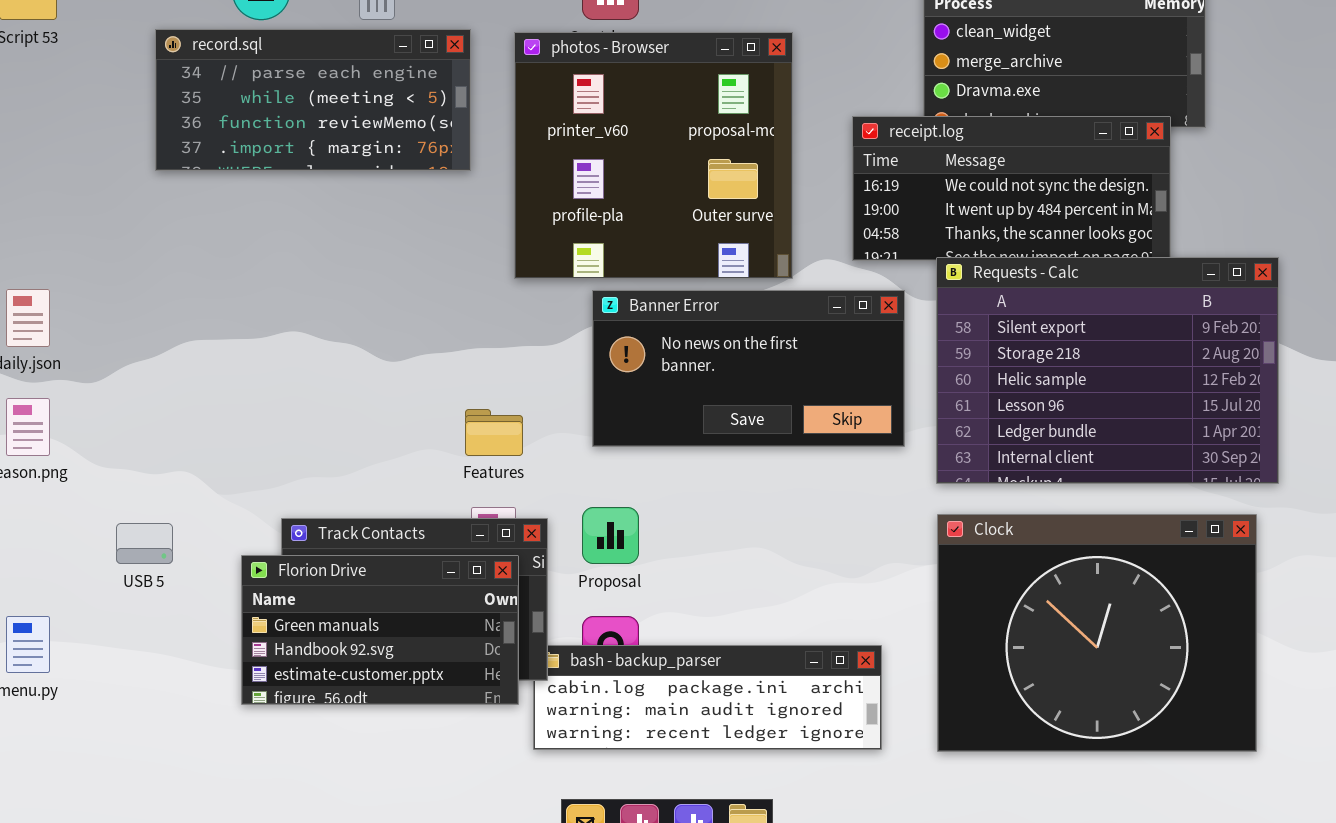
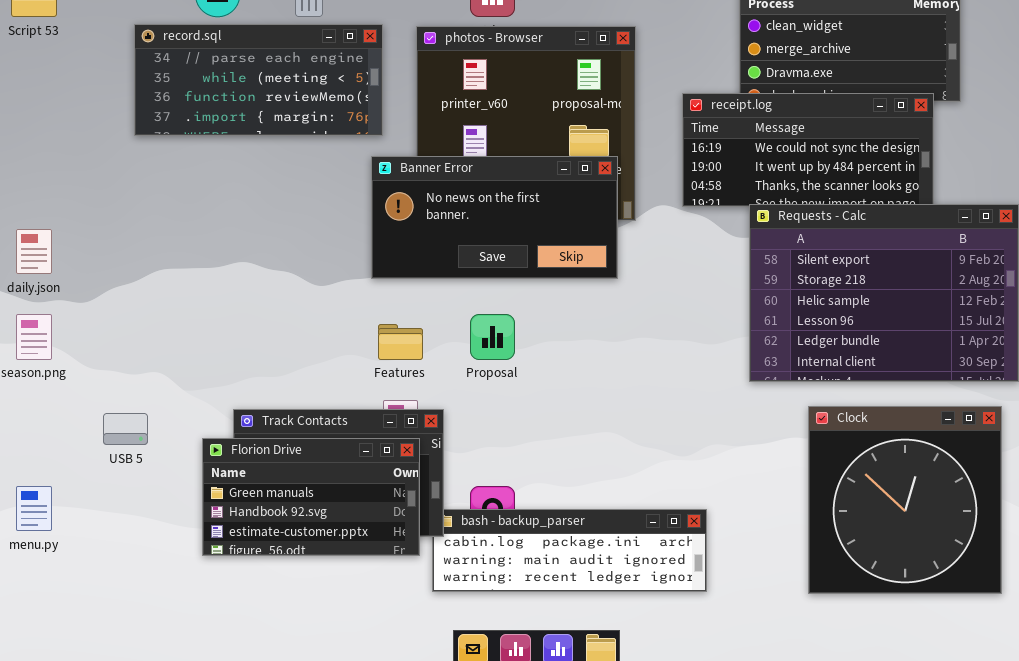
Banner Error: [592,290,905,447] -> [371,156,618,279], moved
Proposal: [582,507,639,564] -> [470,314,515,360], moved
Clock: [937,514,1257,752] -> [808,406,1002,594], resized

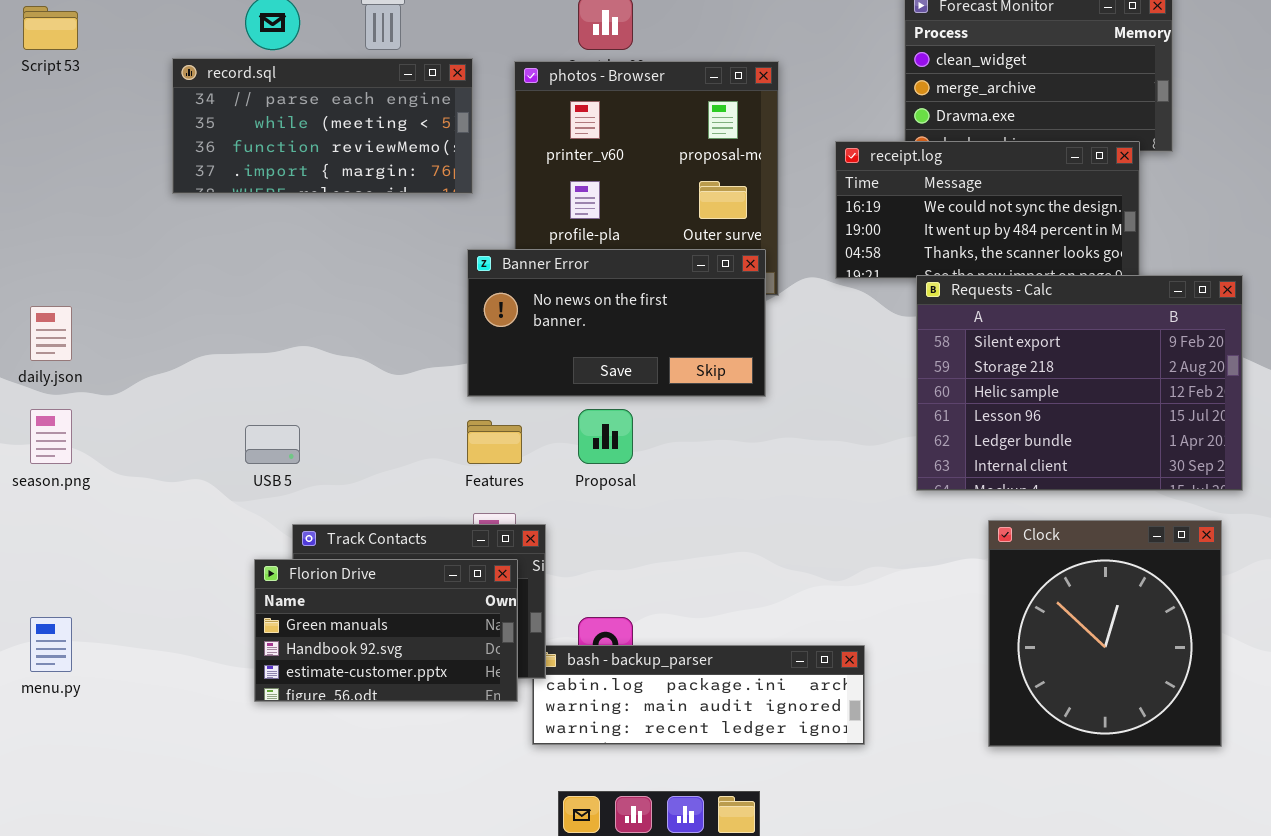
Banner Error: [371,156,618,279] -> [467,249,766,397], moved
USB 5: [103,413,148,445] -> [245,425,300,464], moved

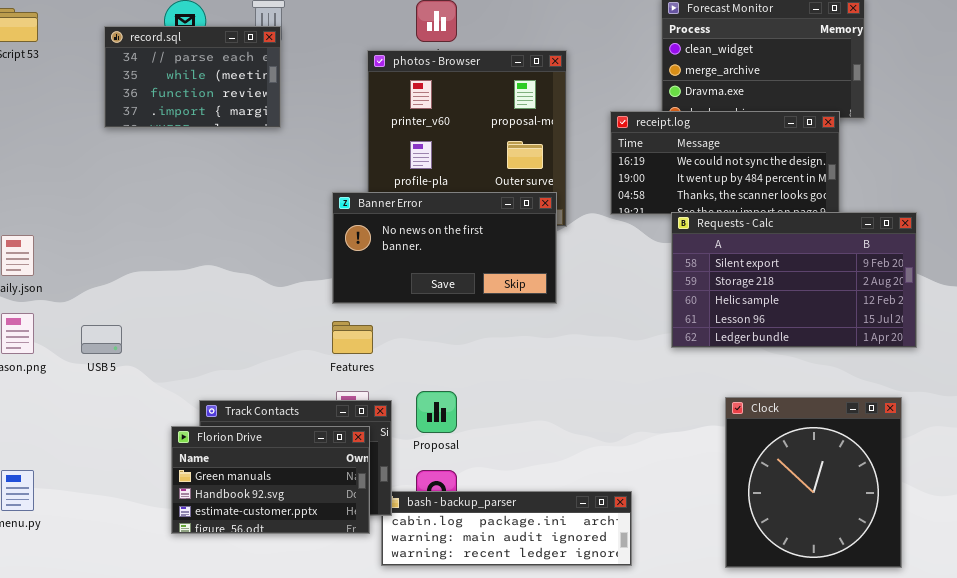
record.sql: [172,58,473,194] -> [104,26,281,128], moved, resized
Requests - Calc: [916,275,1243,491] -> [671,212,917,348], resized
Proposal: [578,409,633,464] -> [416,391,457,433], moved
USB 5: [245,425,300,464] -> [81,325,122,354], moved

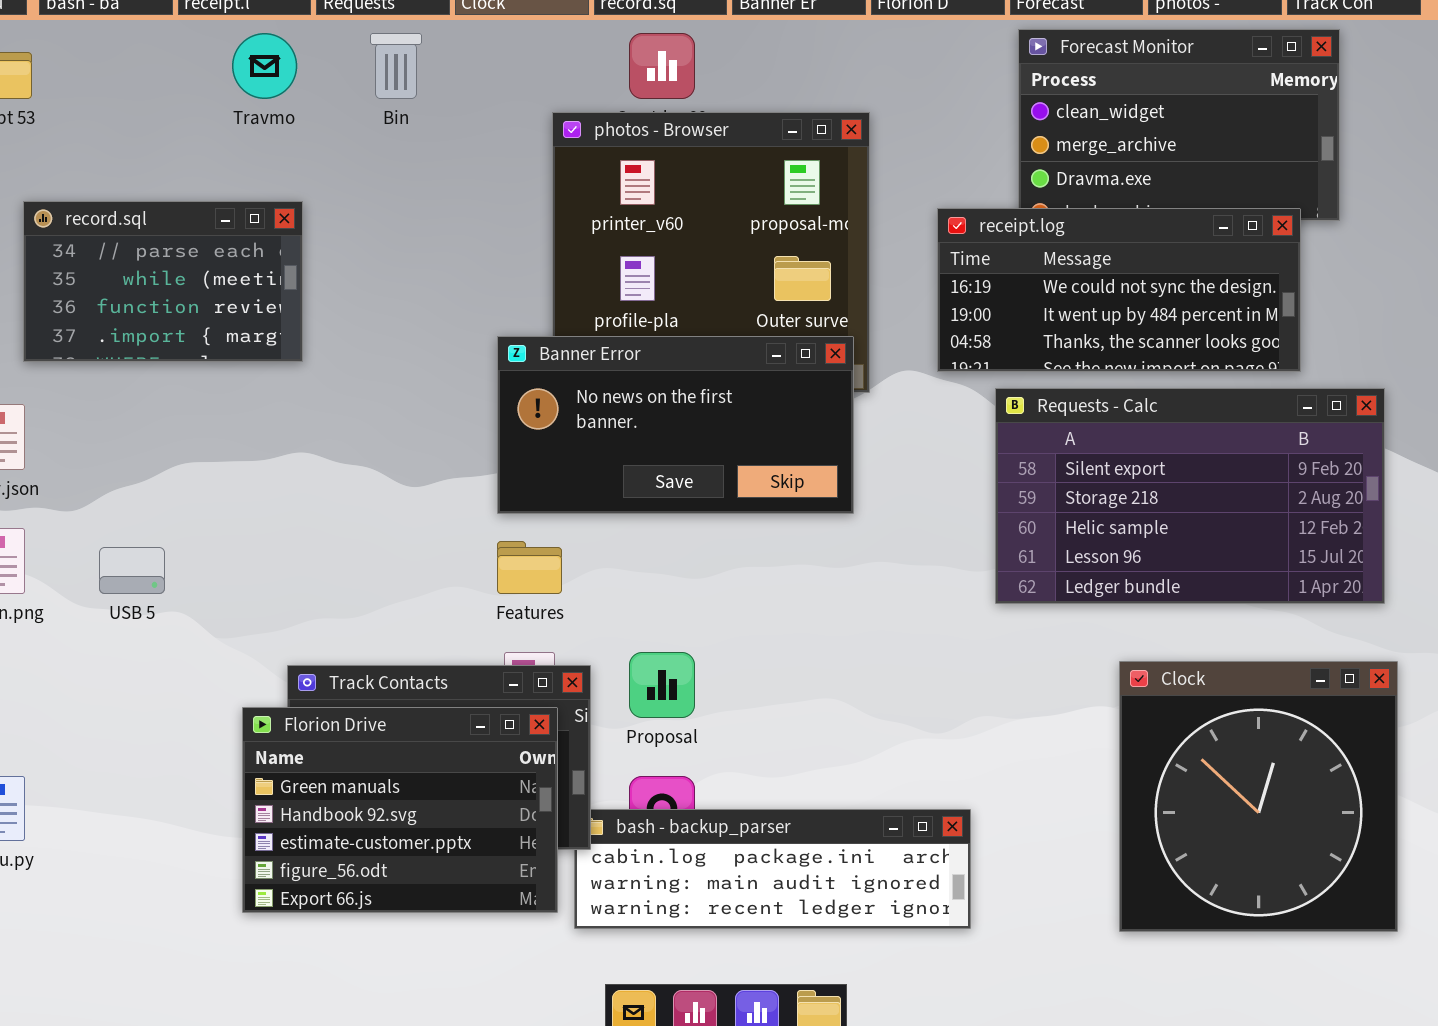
record.sql: [104,26,281,128] -> [23,201,303,362], moved
Requests - Calc: [671,212,917,348] -> [995,388,1385,604], moved
Florion Drive: [171,426,370,534] -> [242,707,558,913], resized

